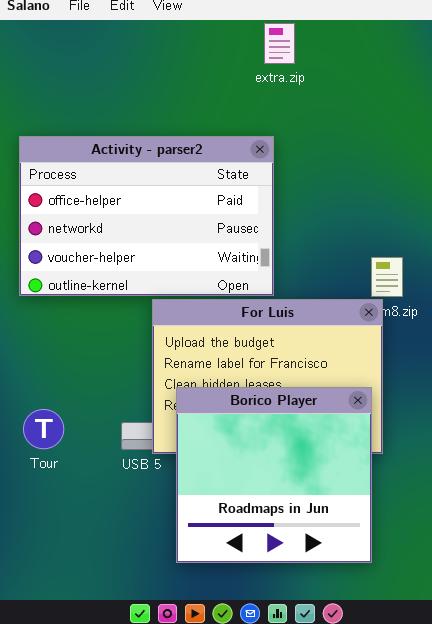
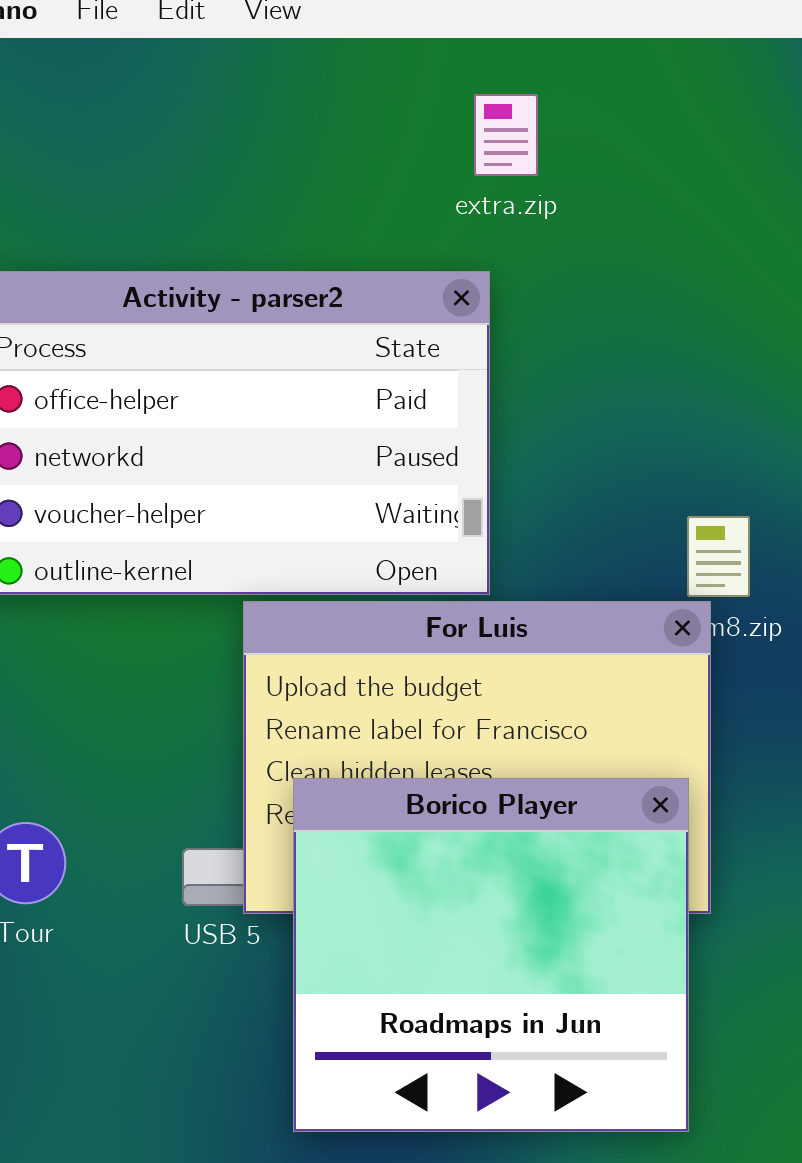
extra.zip: [264,23,295,64] -> [474,94,538,176], moved

